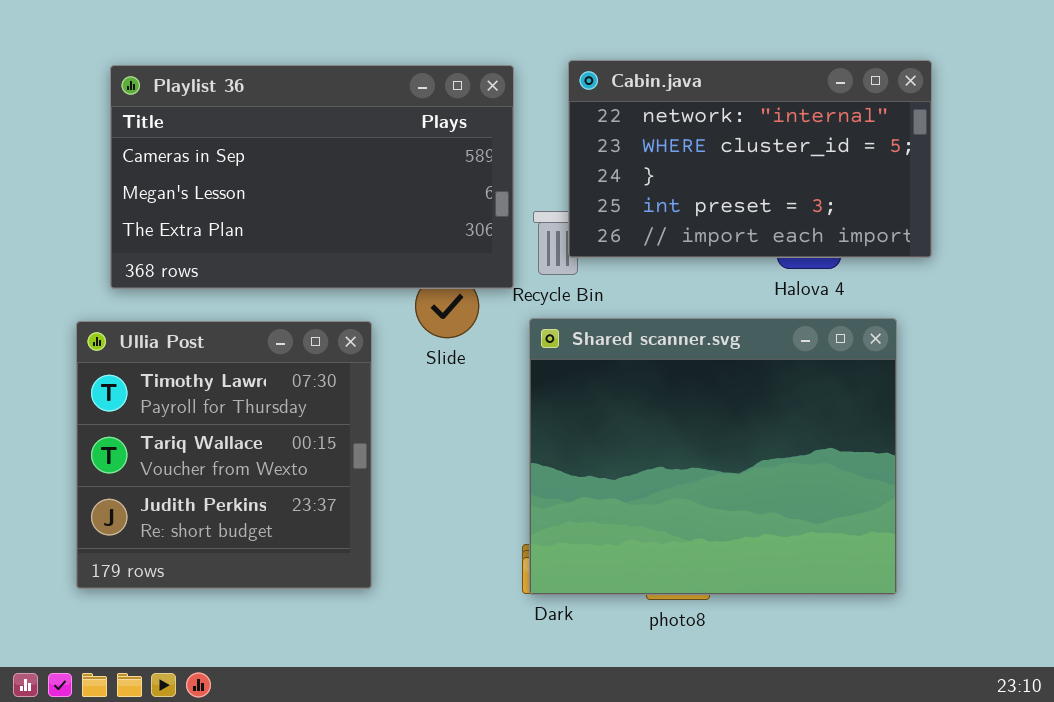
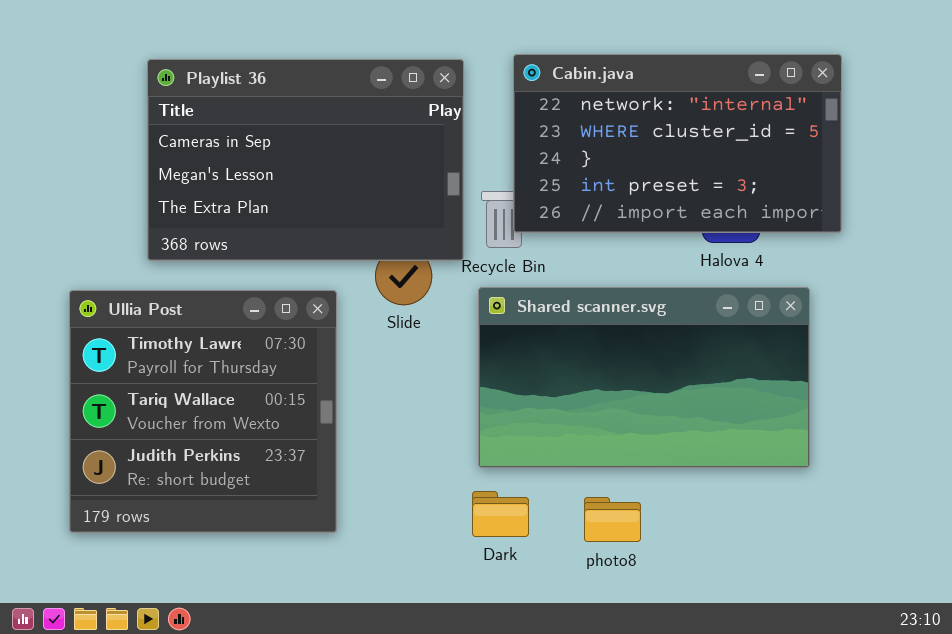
Playlist 36: [110,65,514,289] -> [147,59,464,261], resized
Shared scanner.svg: [529,318,897,595] -> [478,287,810,468], resized

